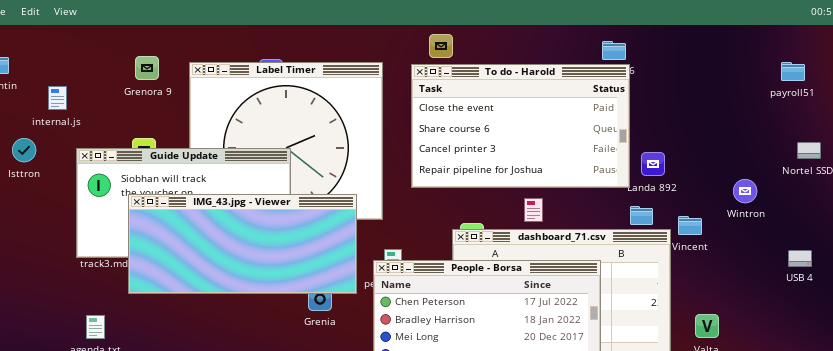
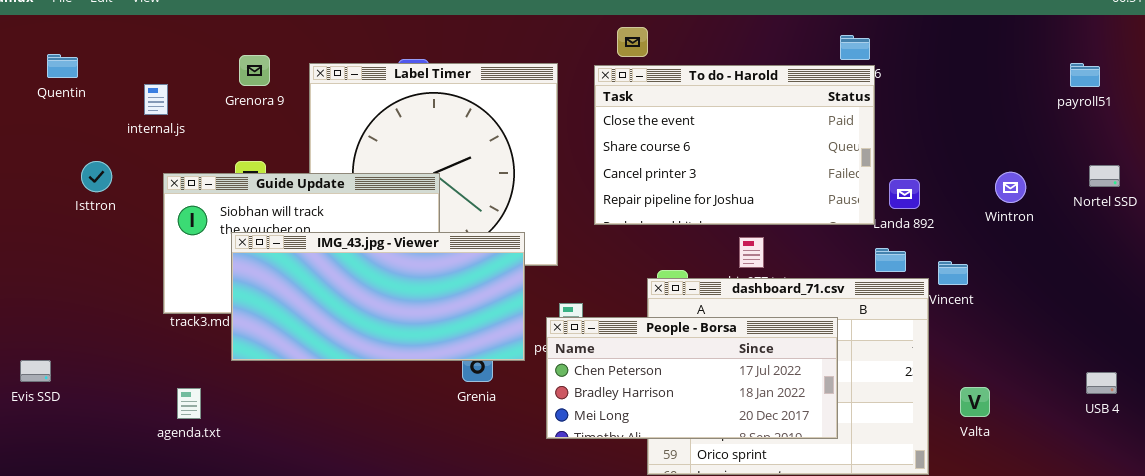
internal.js: [48,86,67,110] -> [144,84,168,115], moved
Wintron: [733,179,757,203] -> [995,172,1026,203], moved
USB 4: [788,250,812,267] -> [1086,372,1117,394], moved

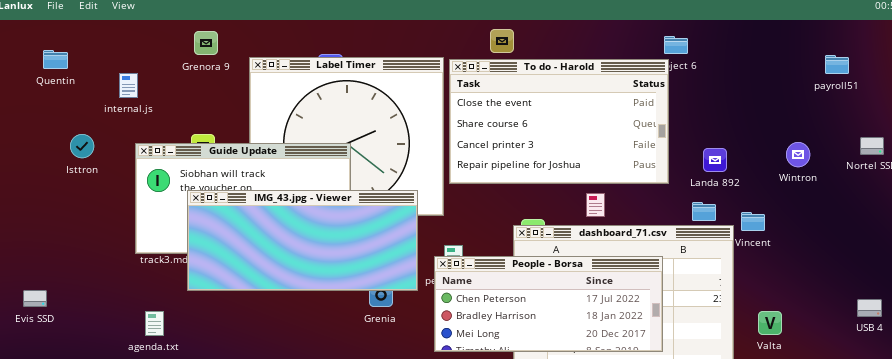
Grenora 9: [239,55,270,86] -> [194,31,218,55], moved
payroll51: [1070,63,1100,87] -> [825,55,849,74], moved
To do - Harold: [594,65,875,225] -> [449,59,669,184], moved

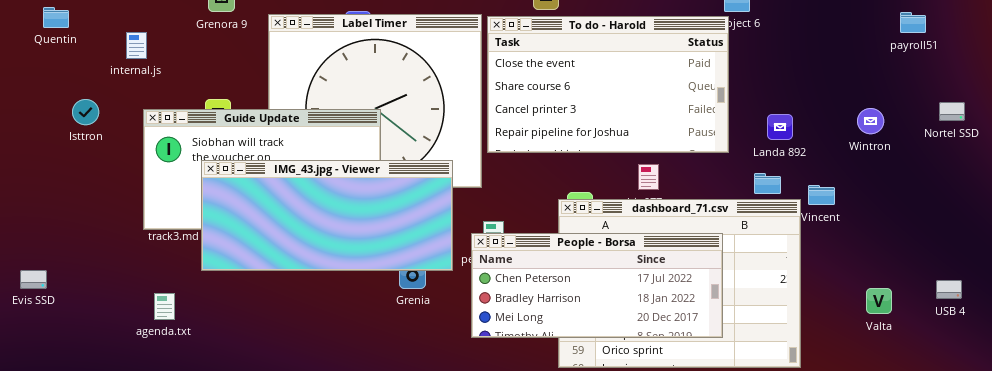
Valta: [758,311,782,335] -> [866,288,892,314], moved

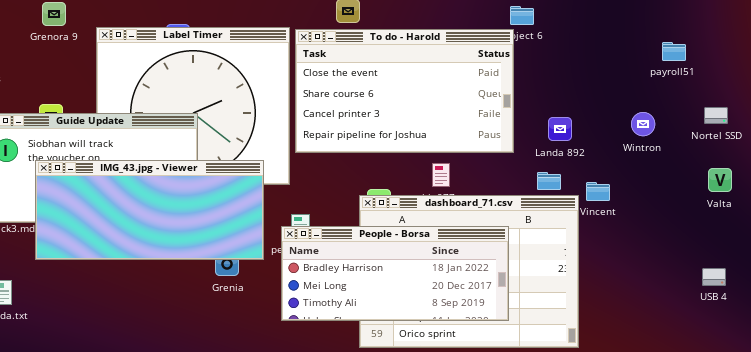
payroll51: [900,12,926,33] -> [662,42,686,61], moved
People - Borsa: [471,233,723,338] -> [281,226,509,321], scrolled down 1 row
Valta: [866,288,892,314] -> [708,168,732,192], moved

